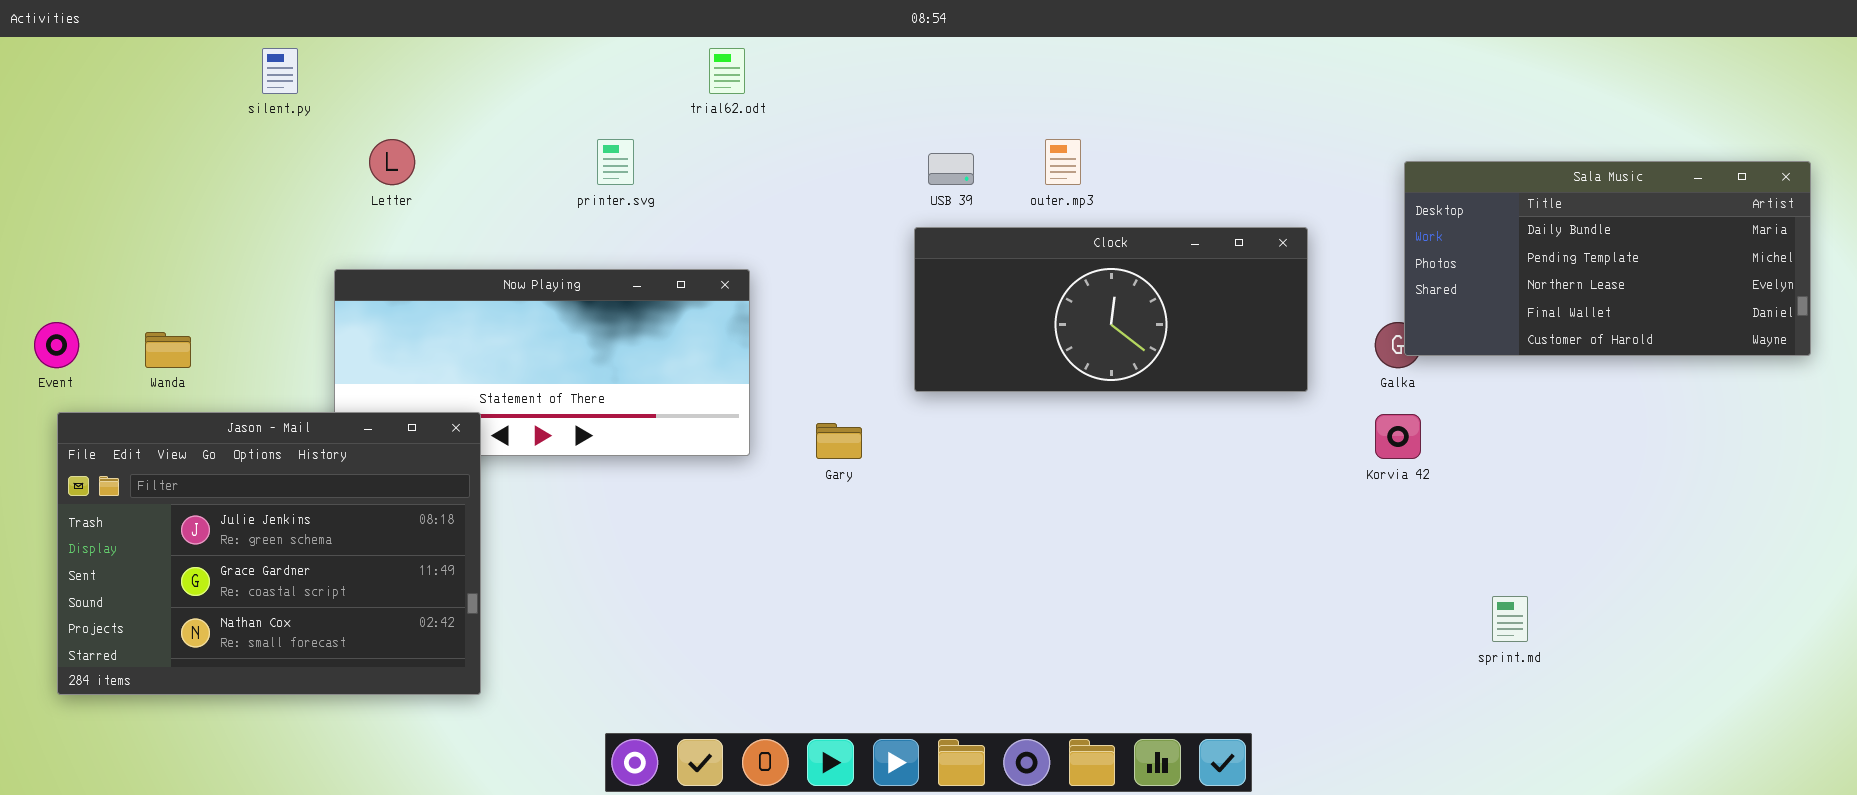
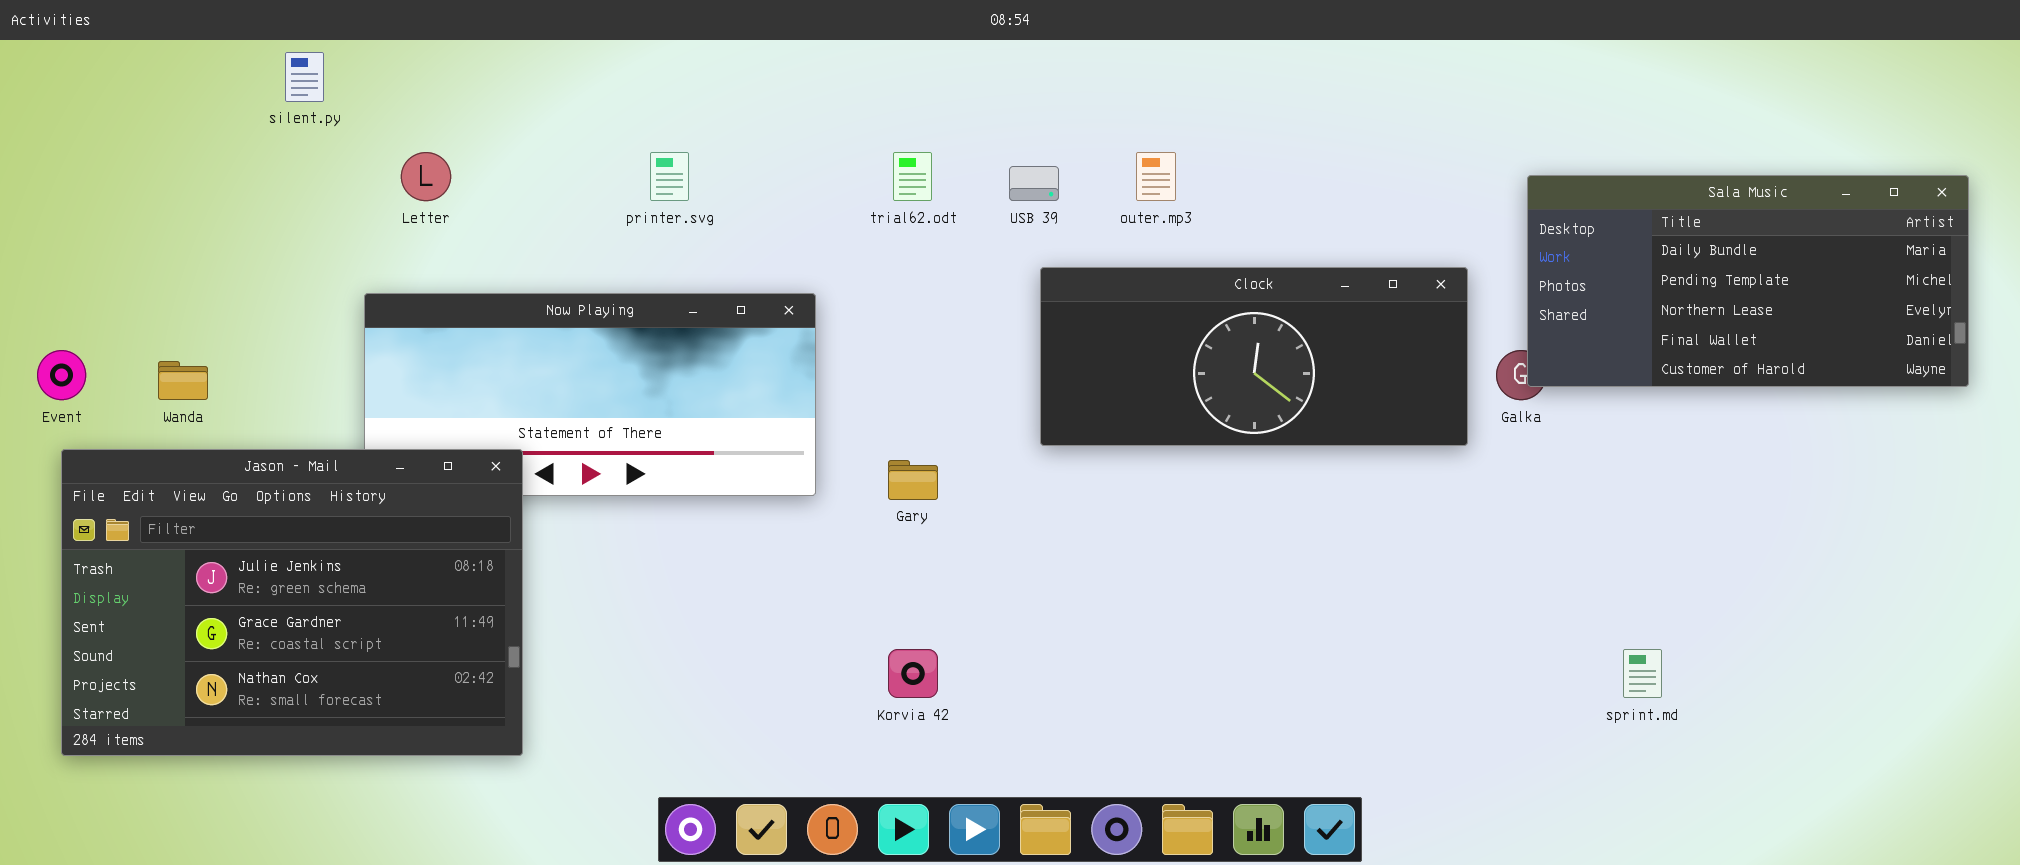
trial62.odt: [709,48,745,94] -> [893,152,932,201], moved
Clock: [914,227,1308,392] -> [1040,267,1468,446], moved
Korvia 42: [1375,414,1421,459] -> [888,649,938,698], moved

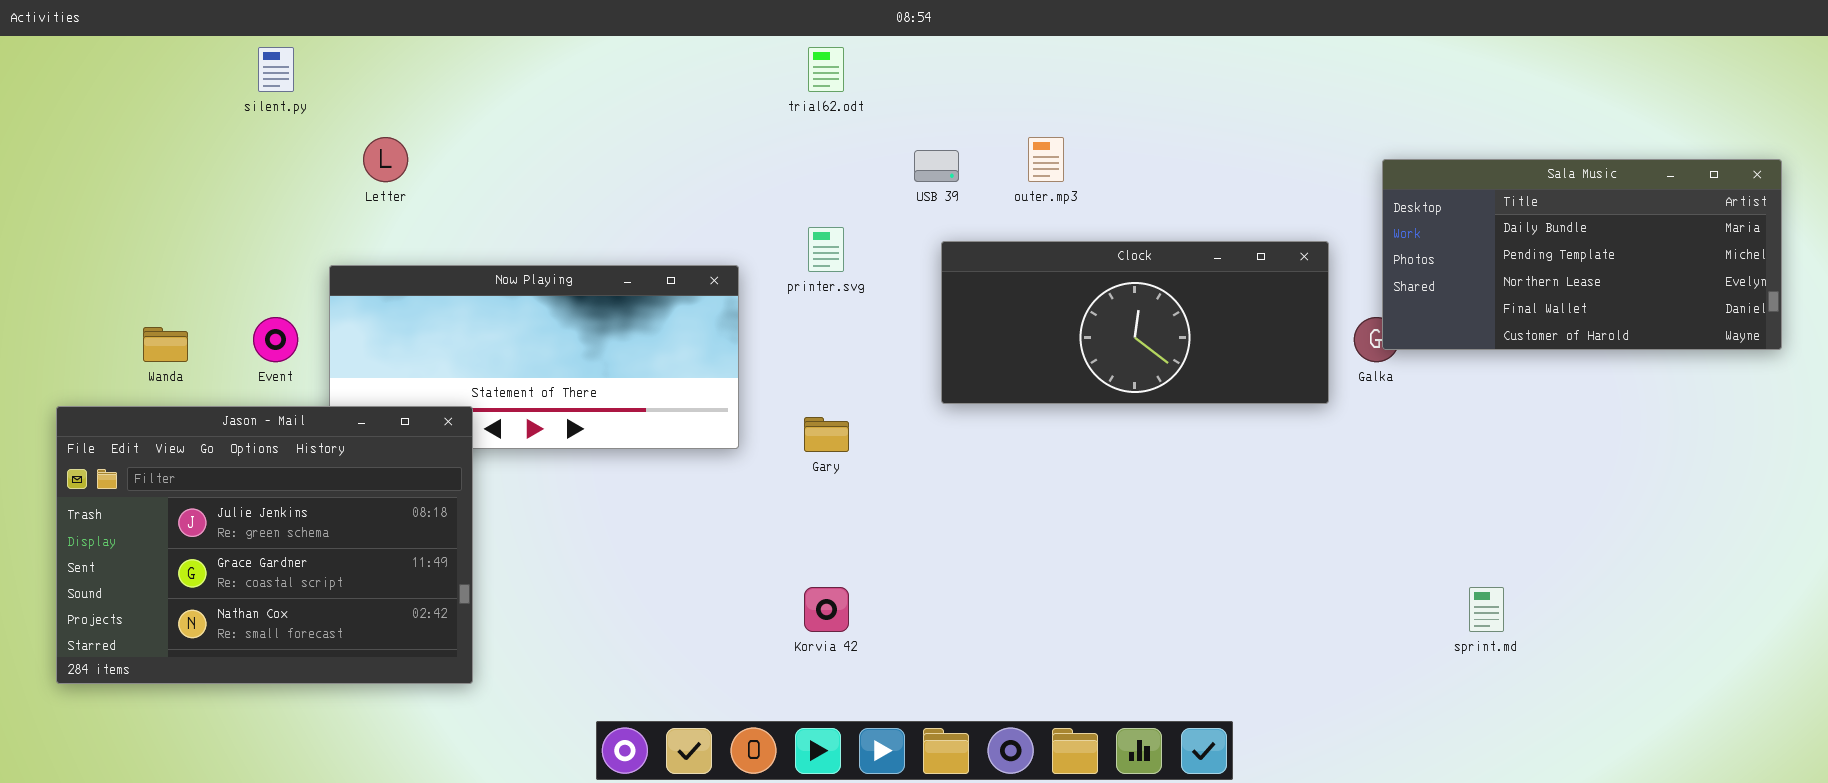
printer.svg: [650,152,689,201] -> [808,227,844,272], moved
trial62.odt: [893,152,932,201] -> [808,47,844,92], moved
Event: [37,350,86,400] -> [253,317,298,362], moved

